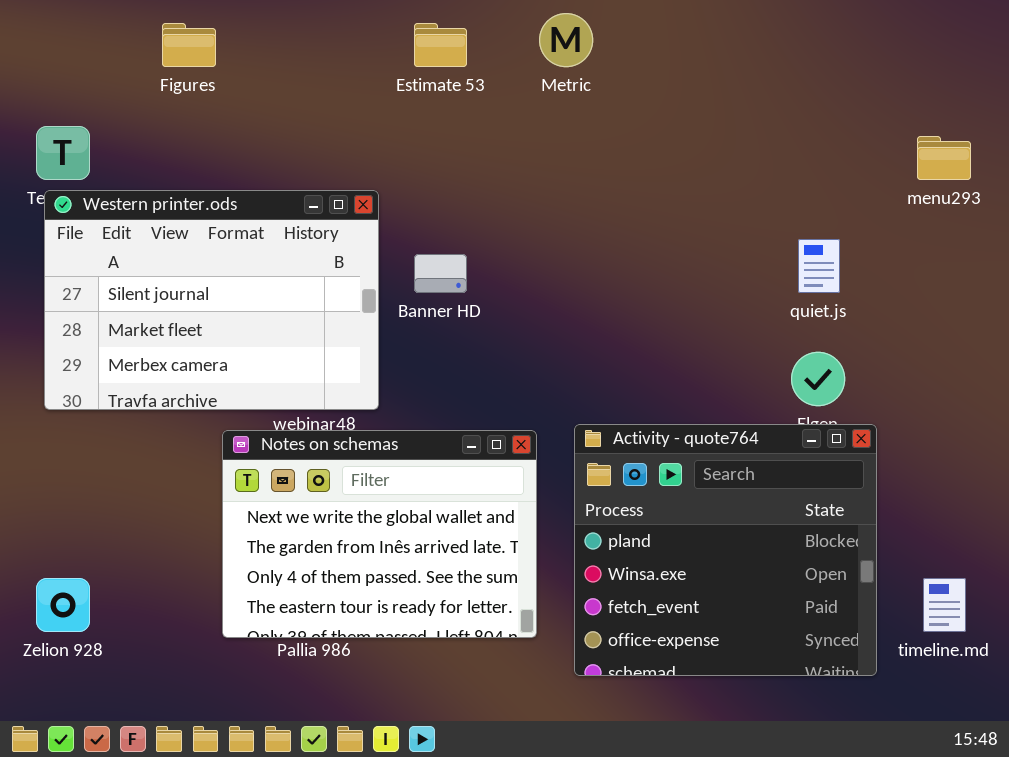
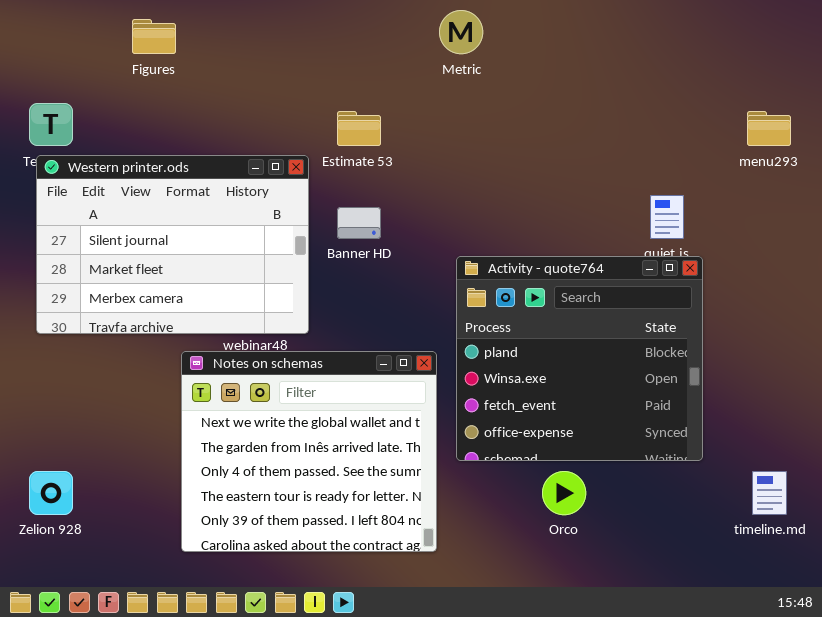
Estimate 53: [414,23,467,67] -> [337,111,381,146], moved
Activity - quote764: [574,424,877,676] -> [456,256,703,461], moved
Notes on schemas: [222,430,537,638] -> [181,351,437,552], resized

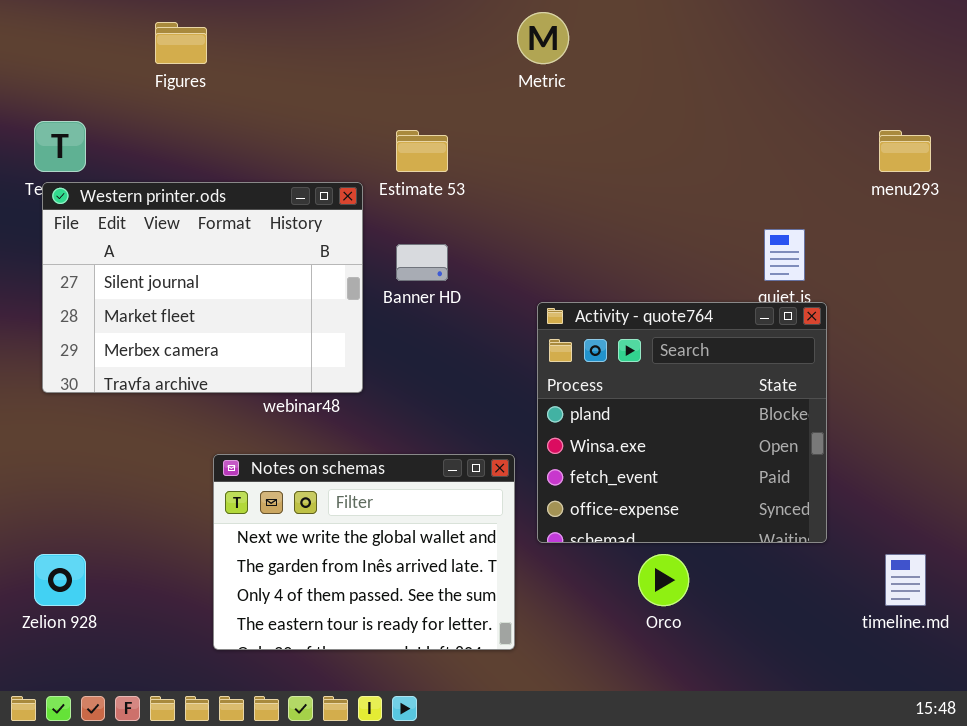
Notes on schemas: [181,351,437,552] -> [213,454,515,650], resized

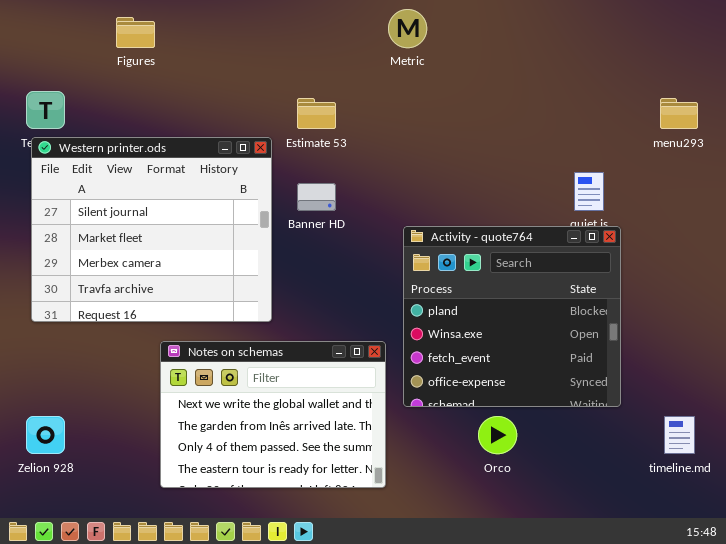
Western printer.ods: [42,182,363,393] -> [31,137,272,322], resized

